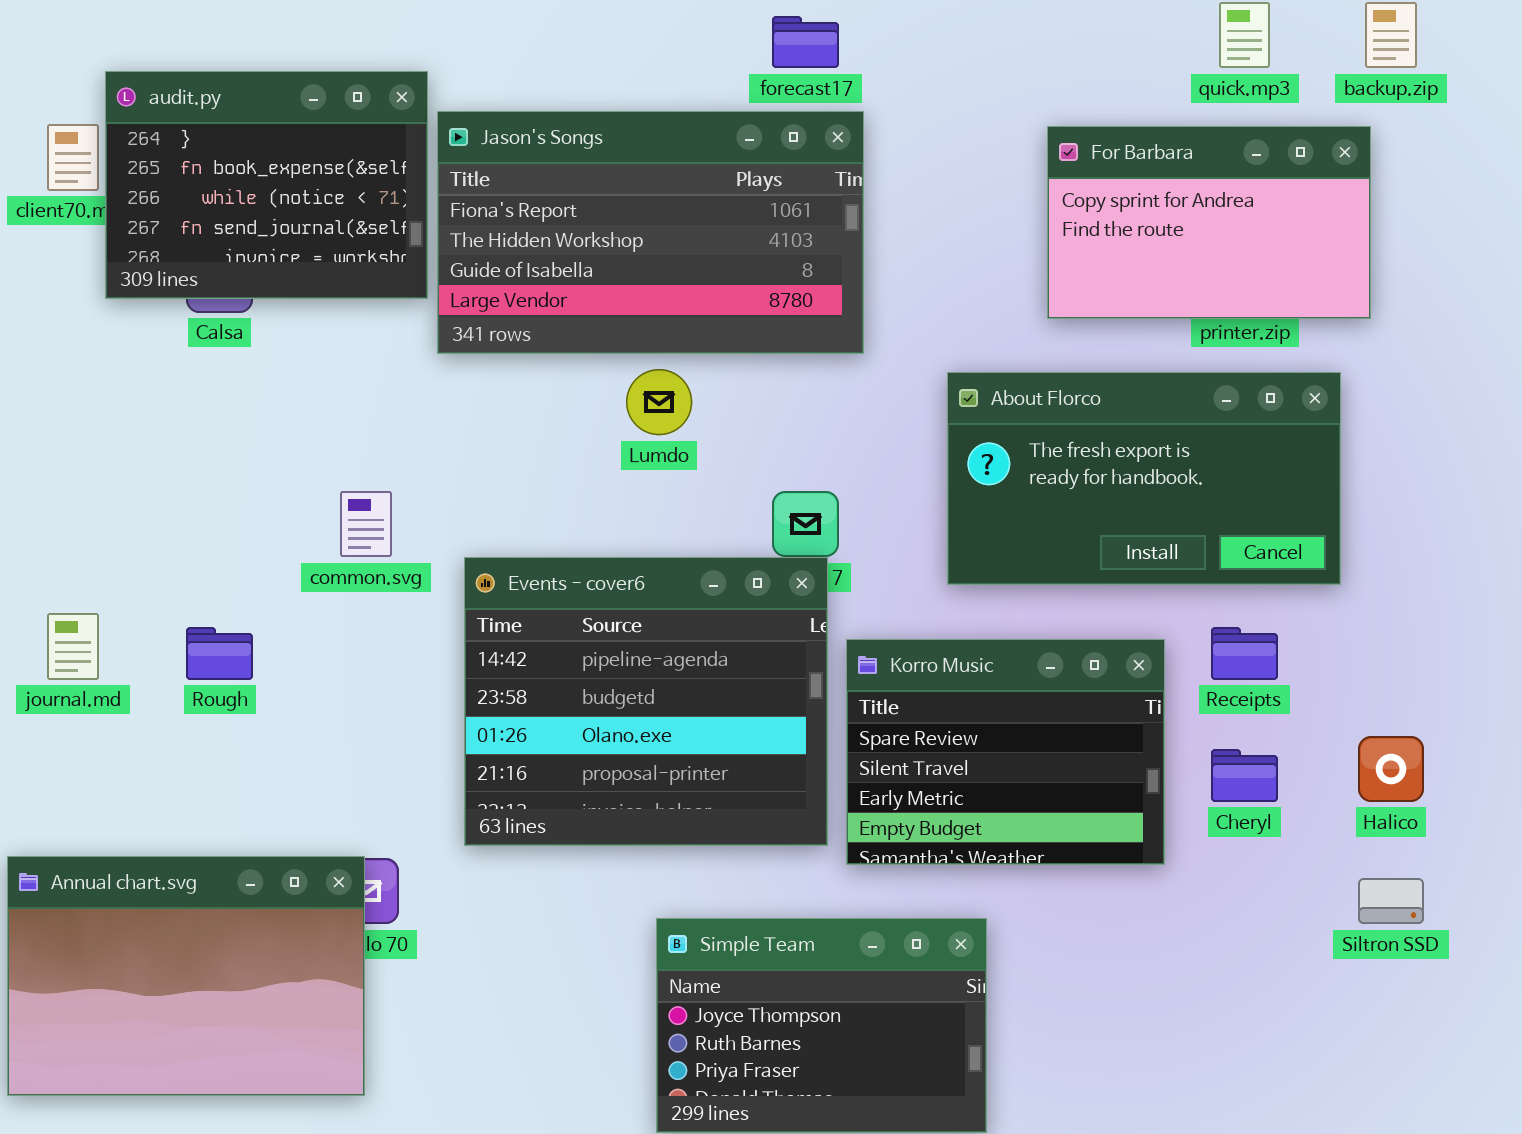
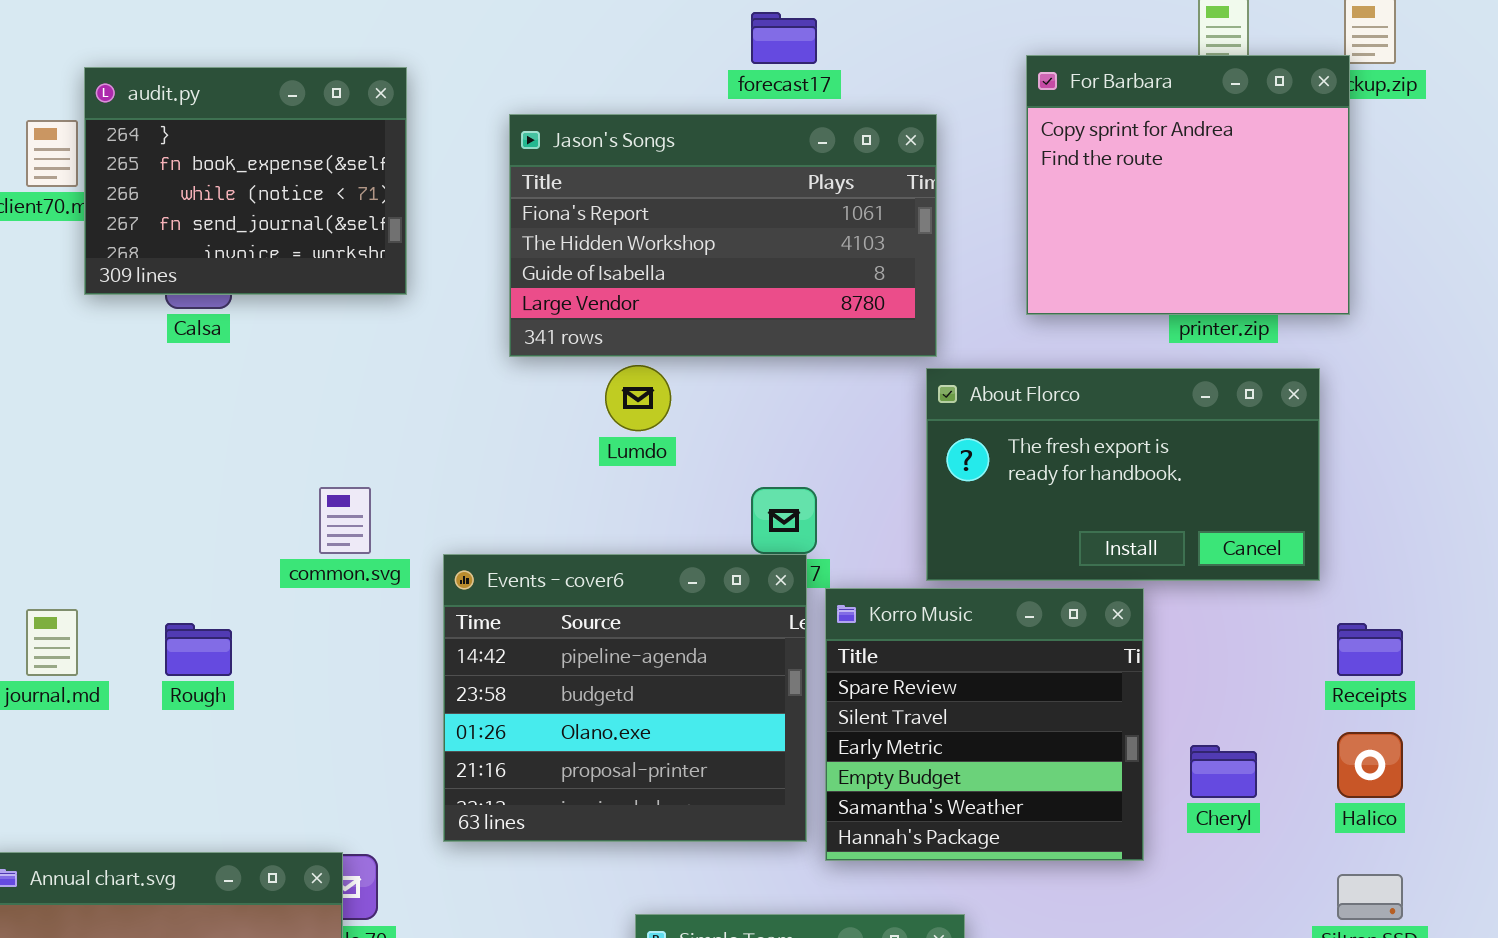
Jason's Songs: [437,111,864,354] -> [509,114,937,357], moved
For Barbara: [1047,126,1371,319] -> [1026,55,1350,315], resized
Receipts: [1211,627,1278,680] -> [1337,623,1403,676], moved
Korro Music: [846,639,1165,865] -> [825,588,1144,861], resized

